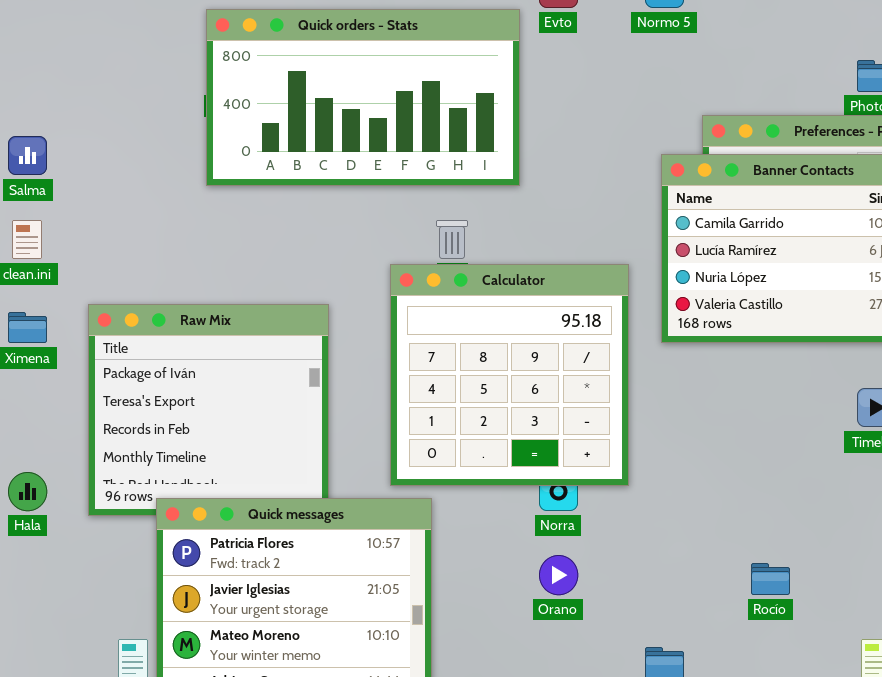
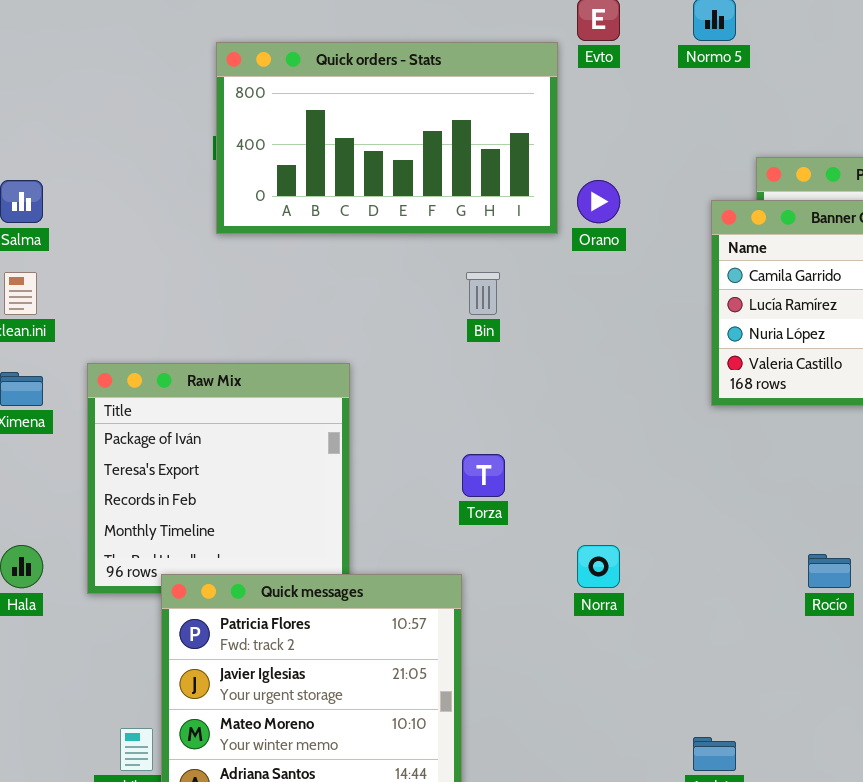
Calculator: [390,264,629,486] -> none, closed
Orano: [539,555,578,595] -> [577,180,620,223], moved
Rocío: [751,563,790,595] -> [808,554,851,588], moved

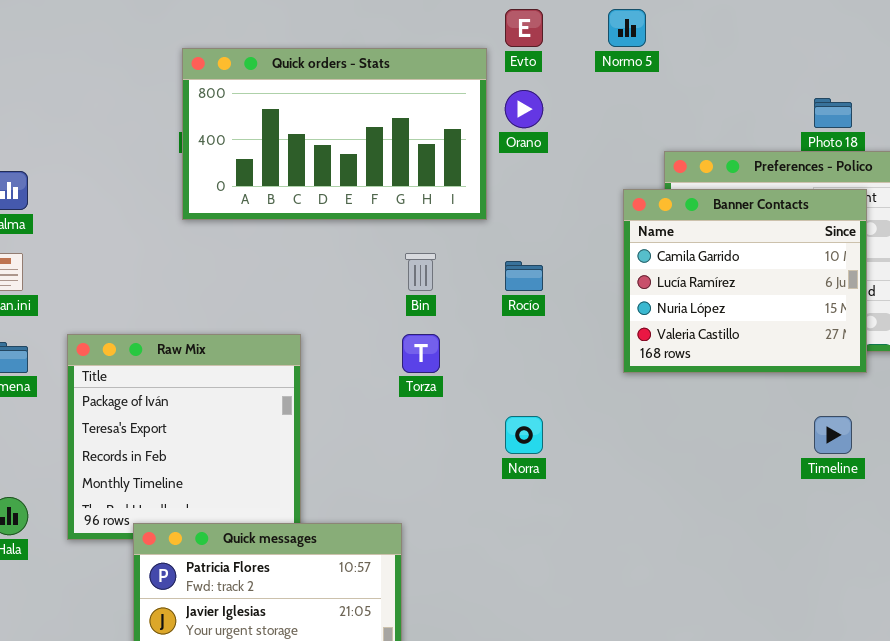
Orano: [577,180,620,223] -> [505,90,543,128], moved
Torza: [462,454,505,497] -> [402,334,440,373], moved
Norra: [577,545,620,588] -> [505,416,543,454], moved
Rocío: [808,554,851,588] -> [505,261,543,291], moved

